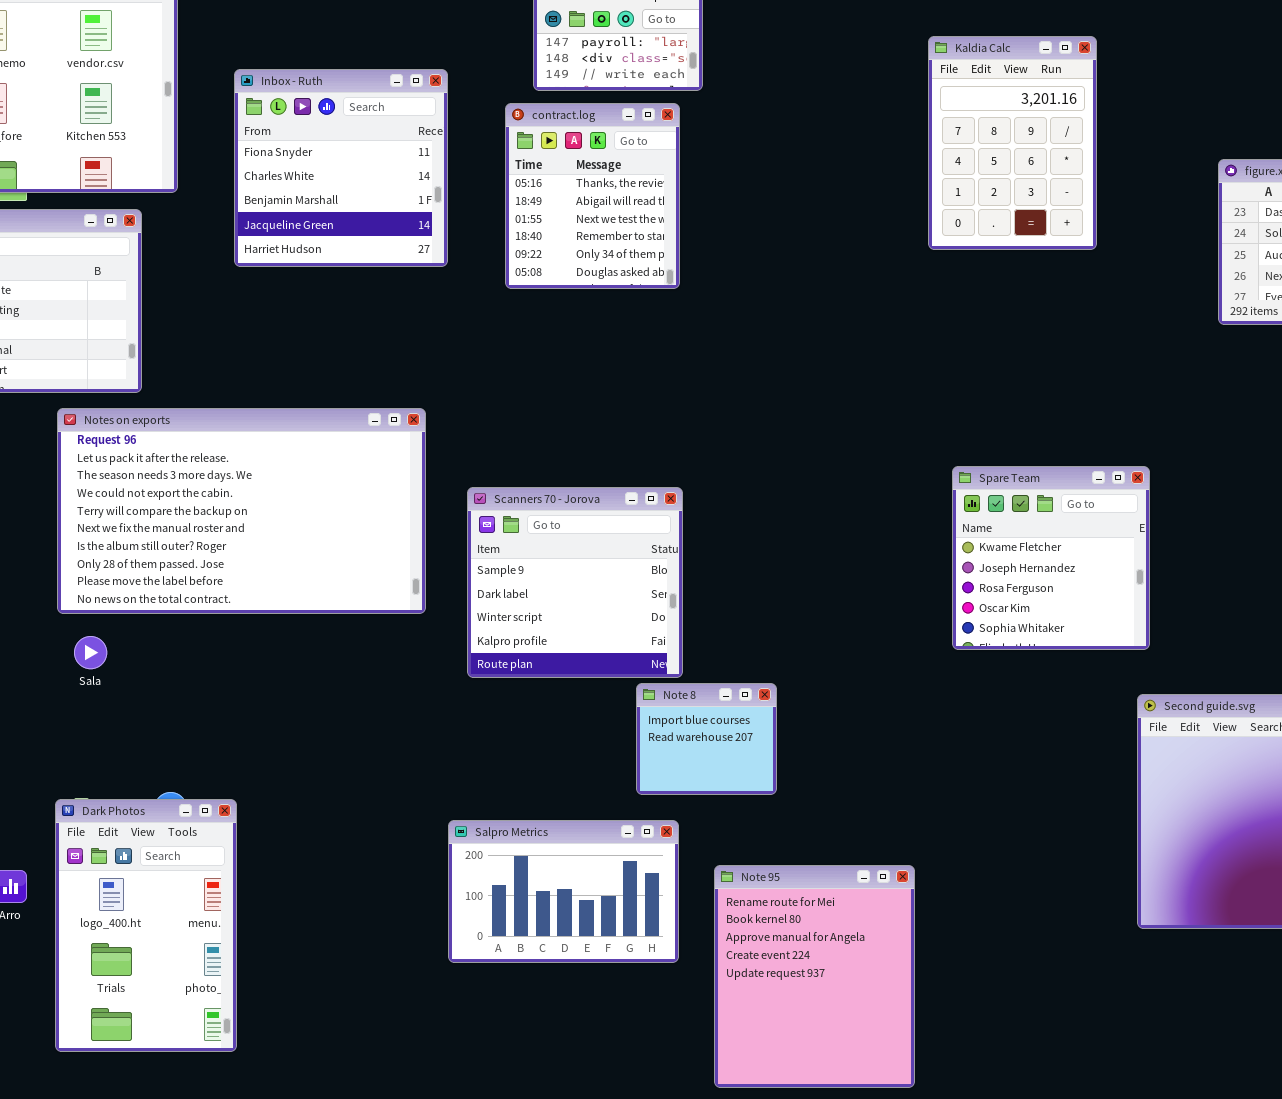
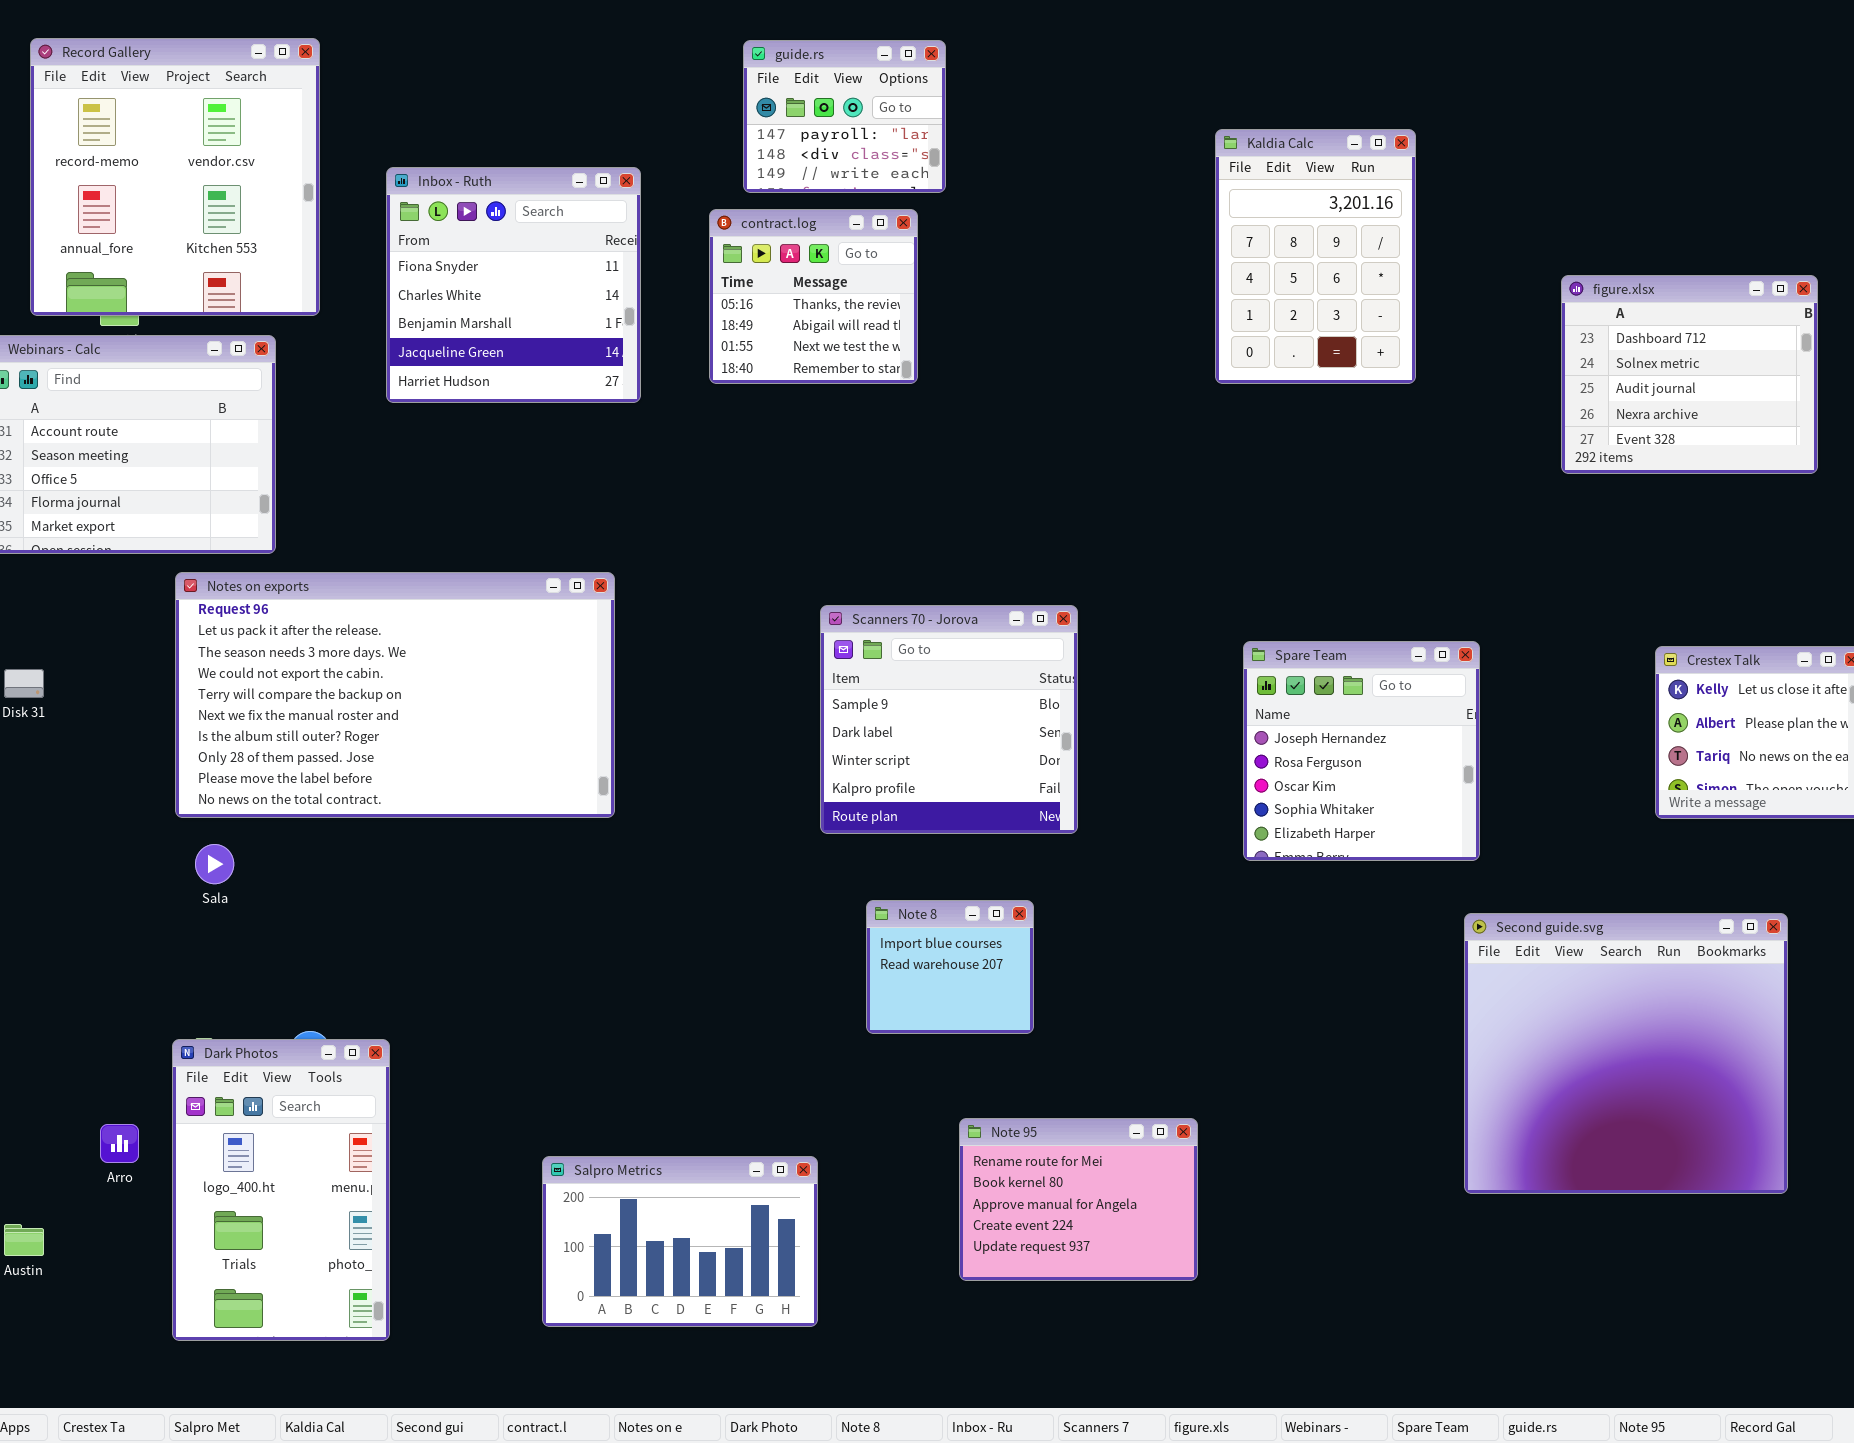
contract.log: [505,103,680,289] -> [709,209,918,384], resized
Spare Team: [952,466,1150,650] -> [1243,641,1480,861], scrolled down 1 row
Scanners 70 - Jorova: [467,487,683,678] -> [820,605,1078,834], moved
Salpro Metrics: [448,820,679,963] -> [542,1156,818,1327], moved
Note 95: [714,865,915,1088] -> [959,1118,1198,1281], resized

